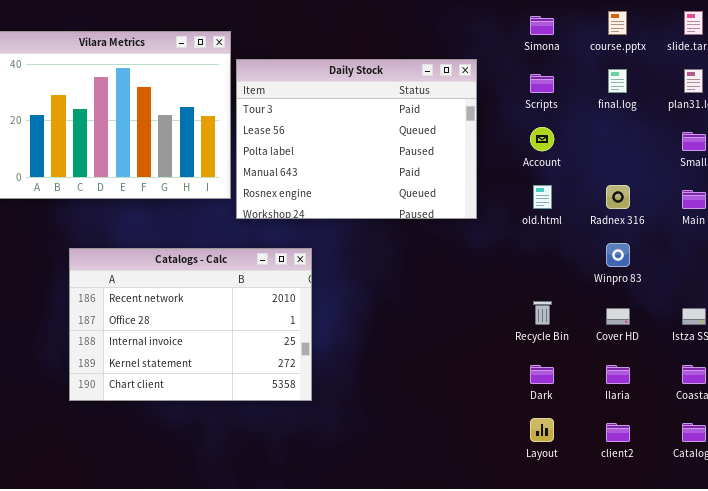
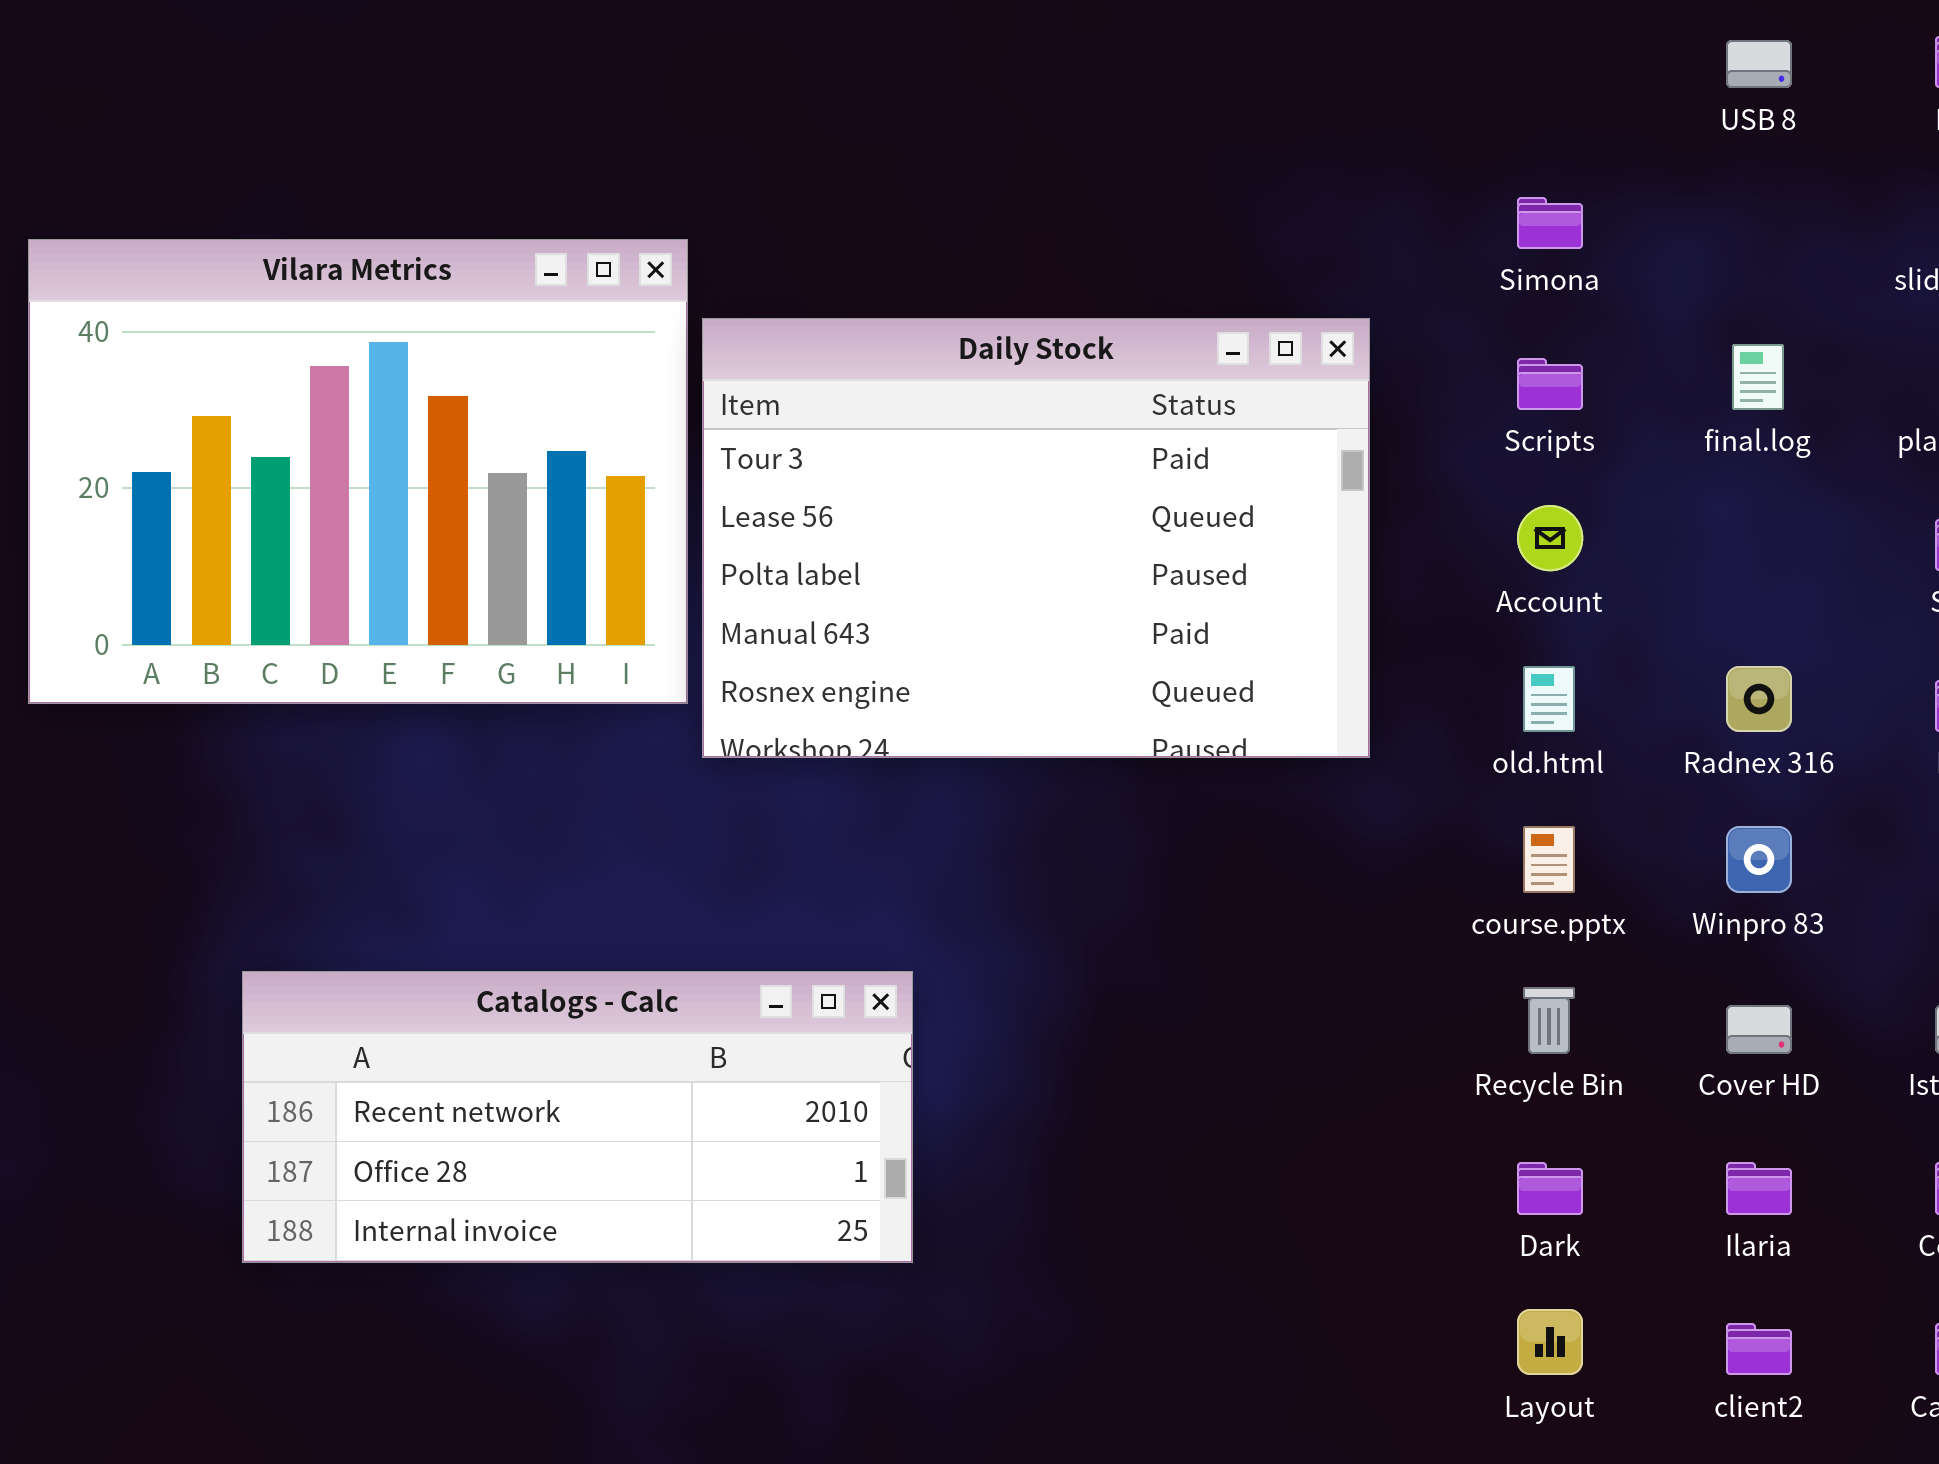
course.pptx: [608,11,627,35] -> [1523,826,1575,893], moved
Catalogs - Calc: [69,248,312,401] -> [242,971,913,1263], resized

